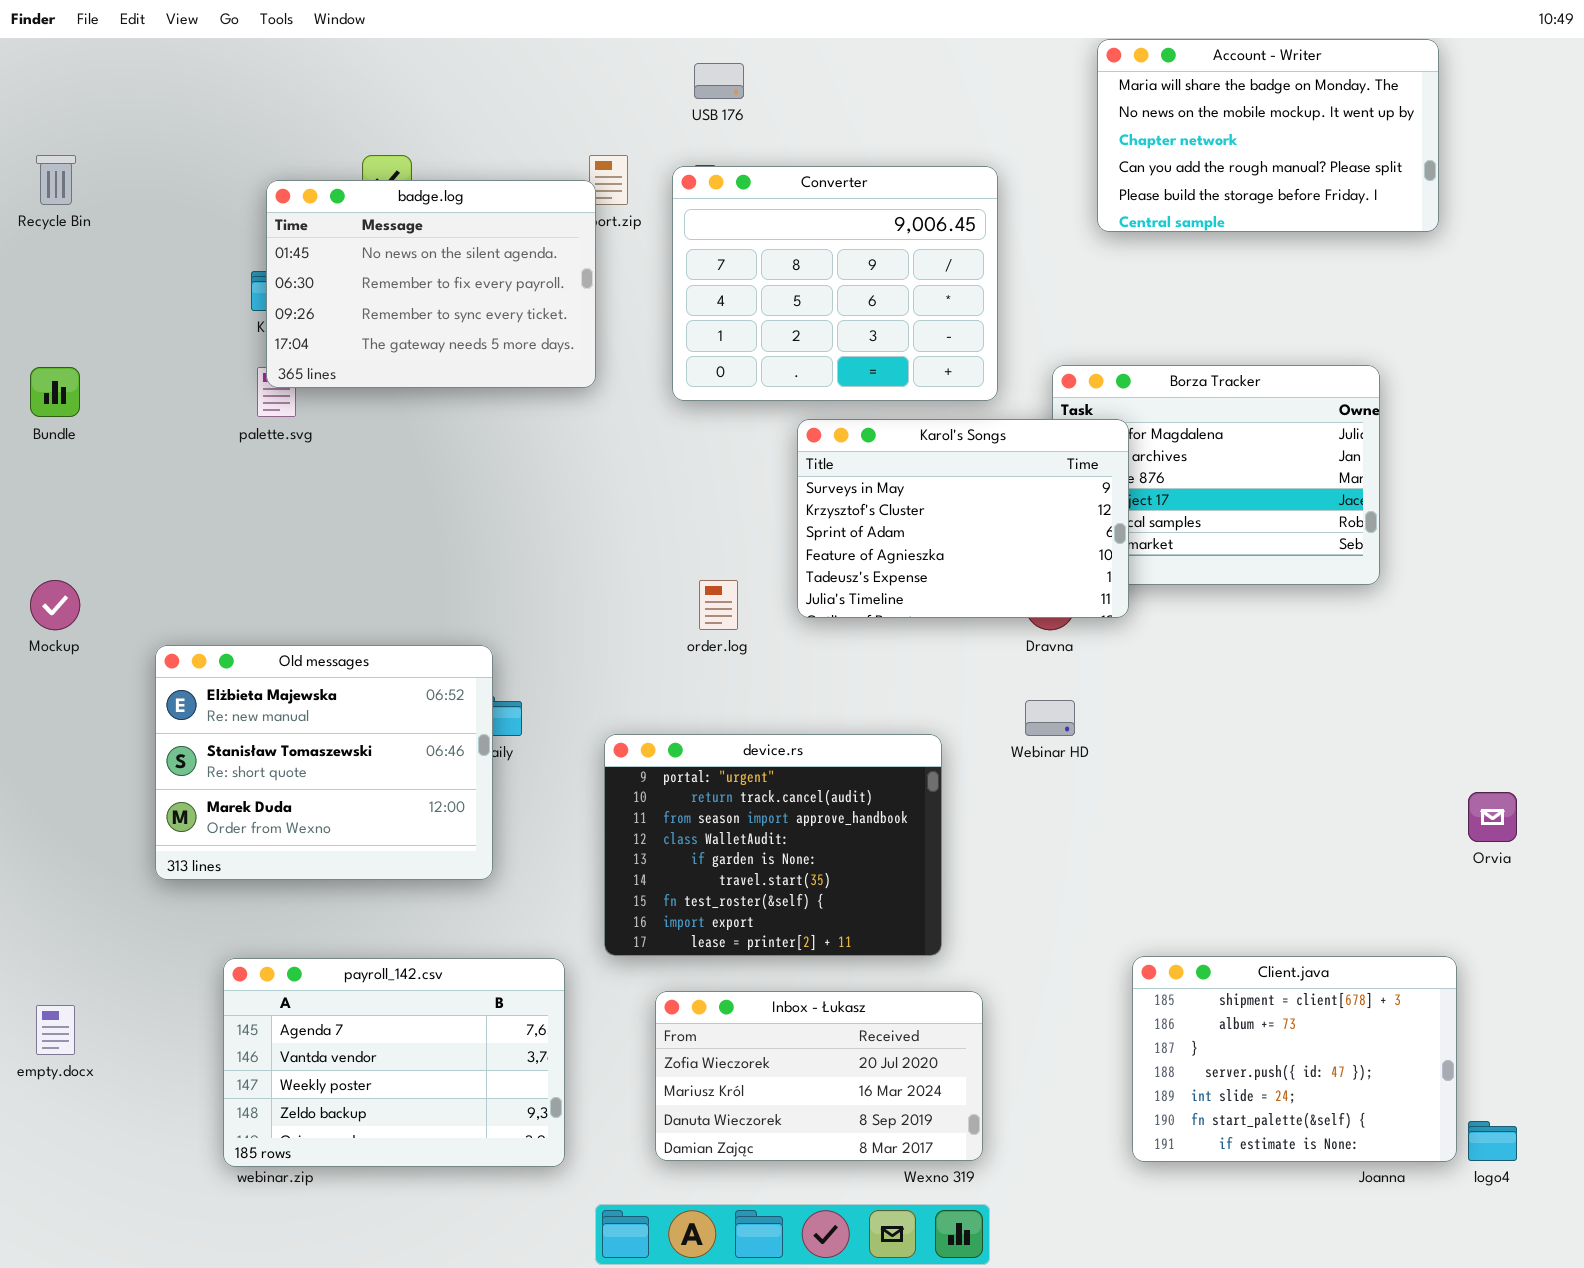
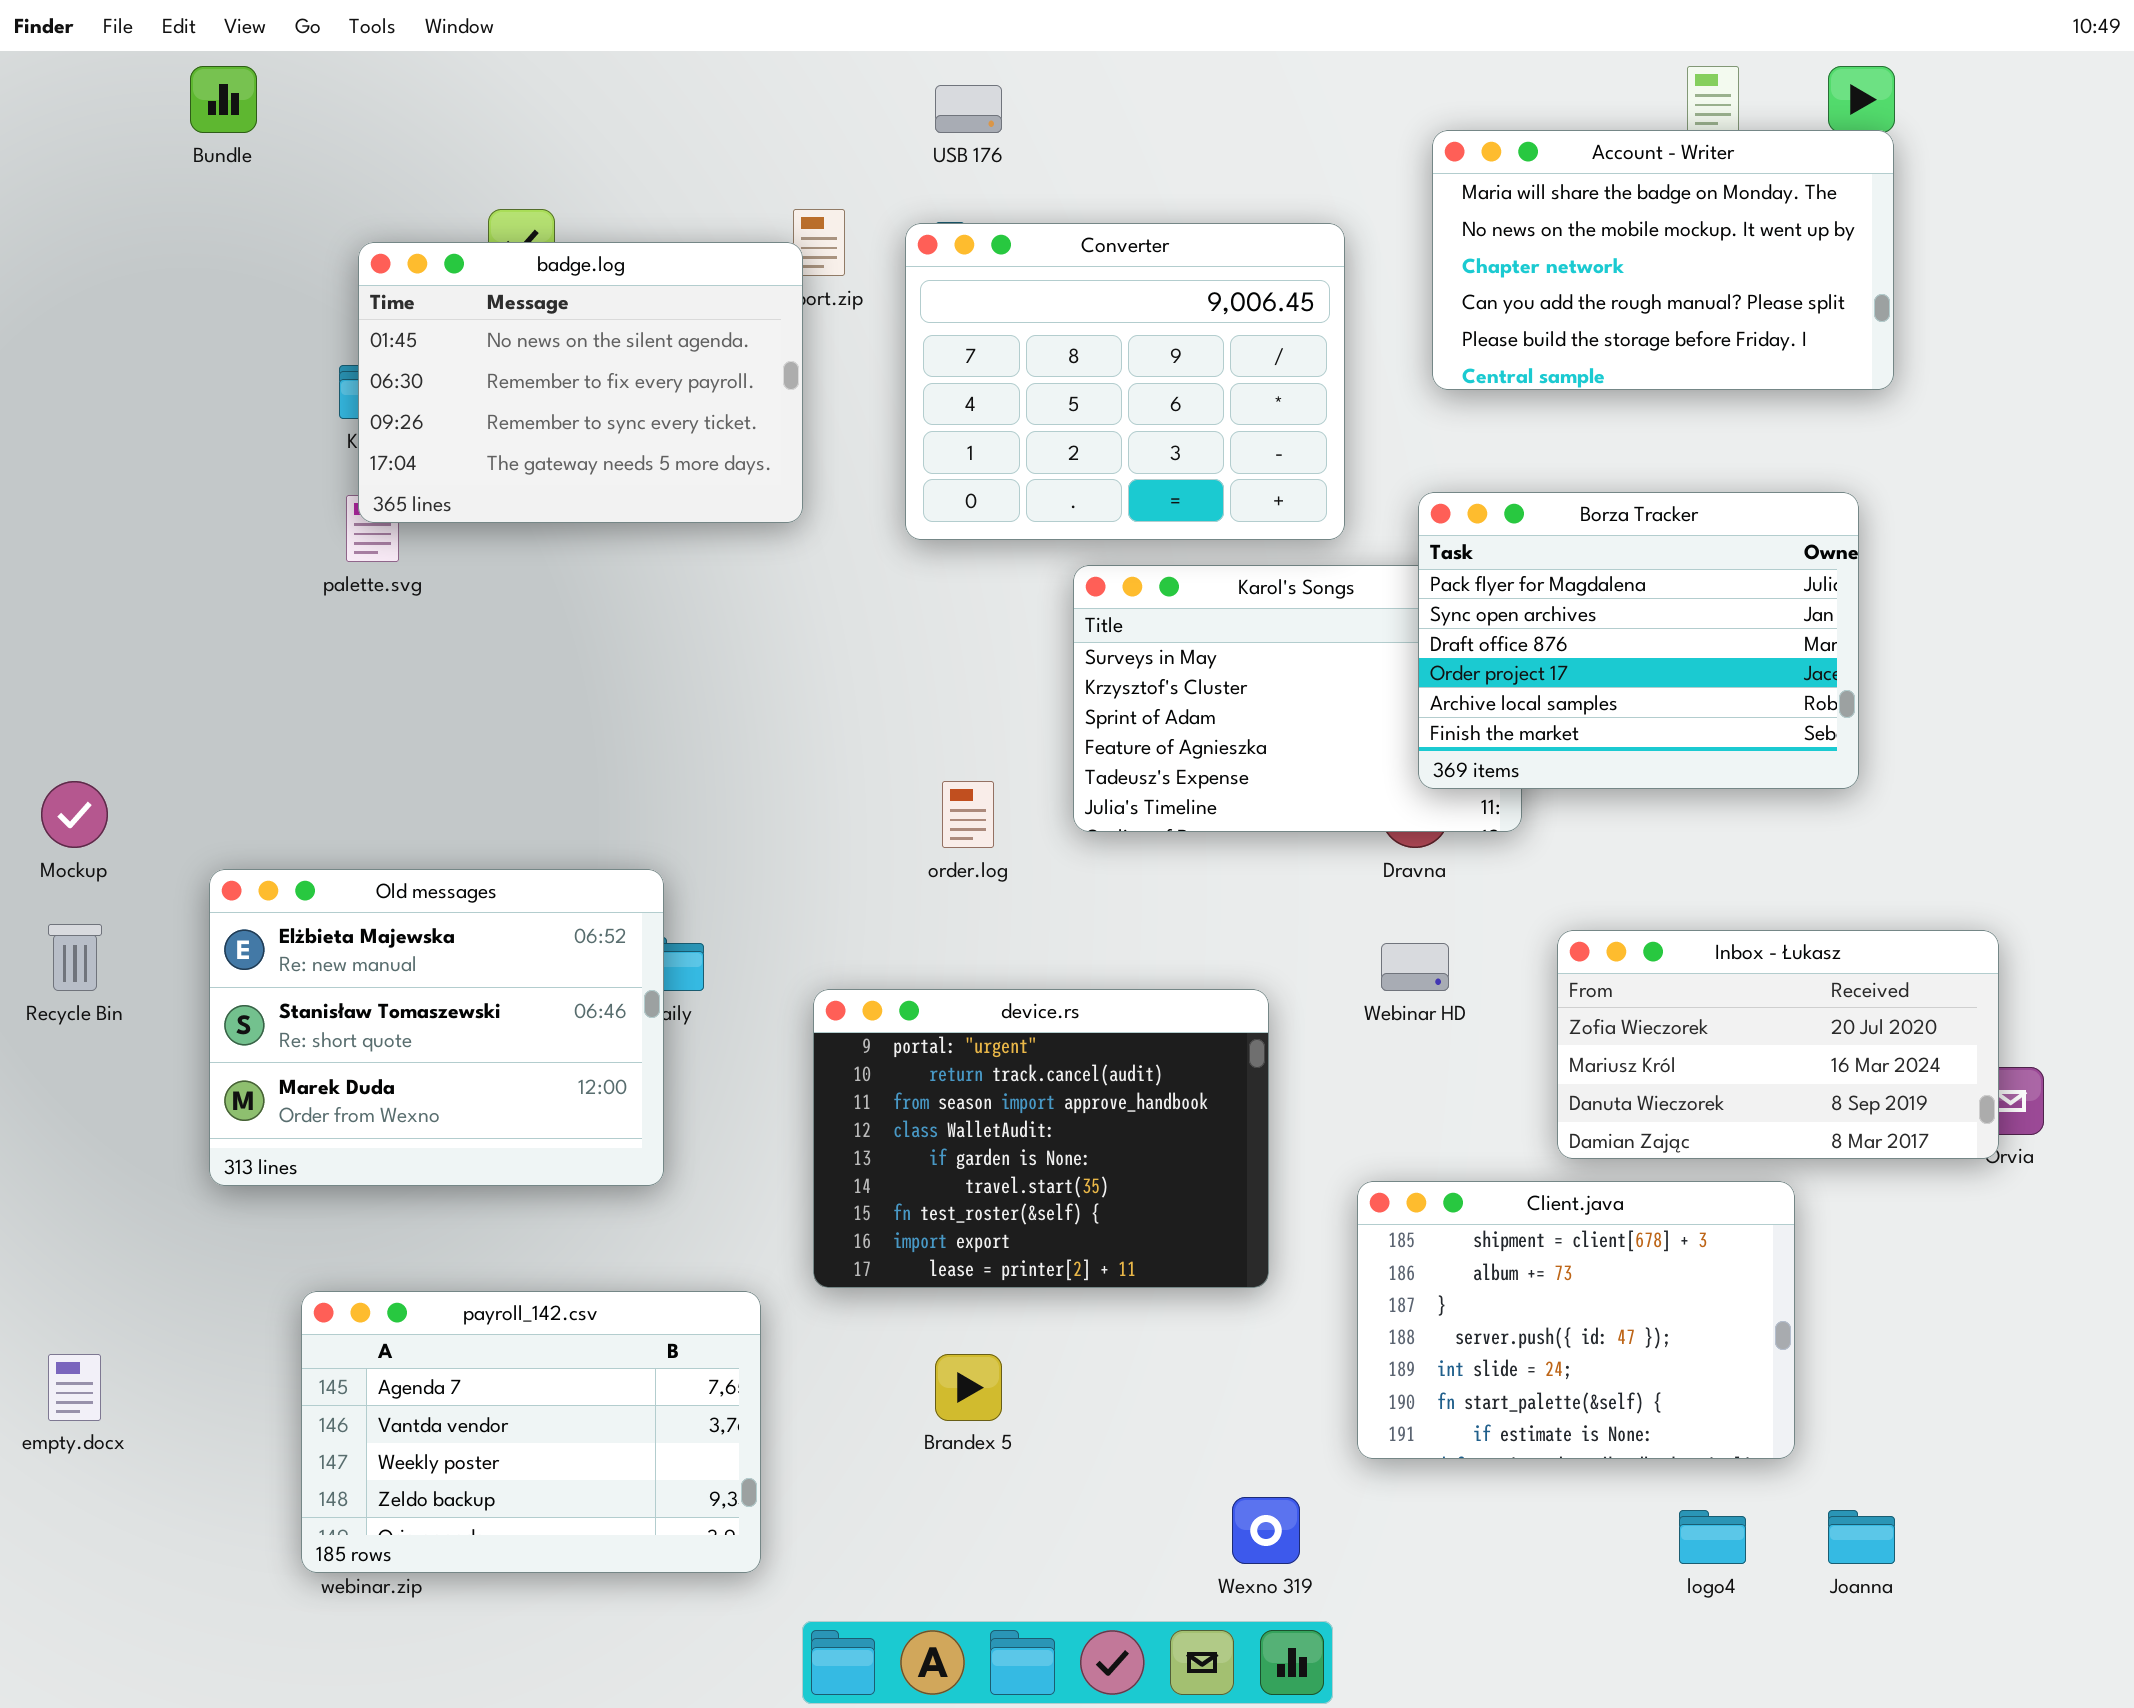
Account - Writer: [1097,39,1439,232] -> [1432,130,1894,390], moved
Recycle Bin: [36,155,76,205] -> [48,924,102,991], moved
Borza Tracker: [1052,365,1380,585] -> [1418,492,1859,789], raised
Bundle: [30,367,80,417] -> [190,66,257,133], moved
Client.java: [1132,956,1457,1162] -> [1357,1181,1795,1459], moved
Inbox - Łukasz: [655,991,983,1161] -> [1557,930,1999,1159], moved
logo4: [1468,1121,1517,1161] -> [1679,1510,1746,1564], moved

